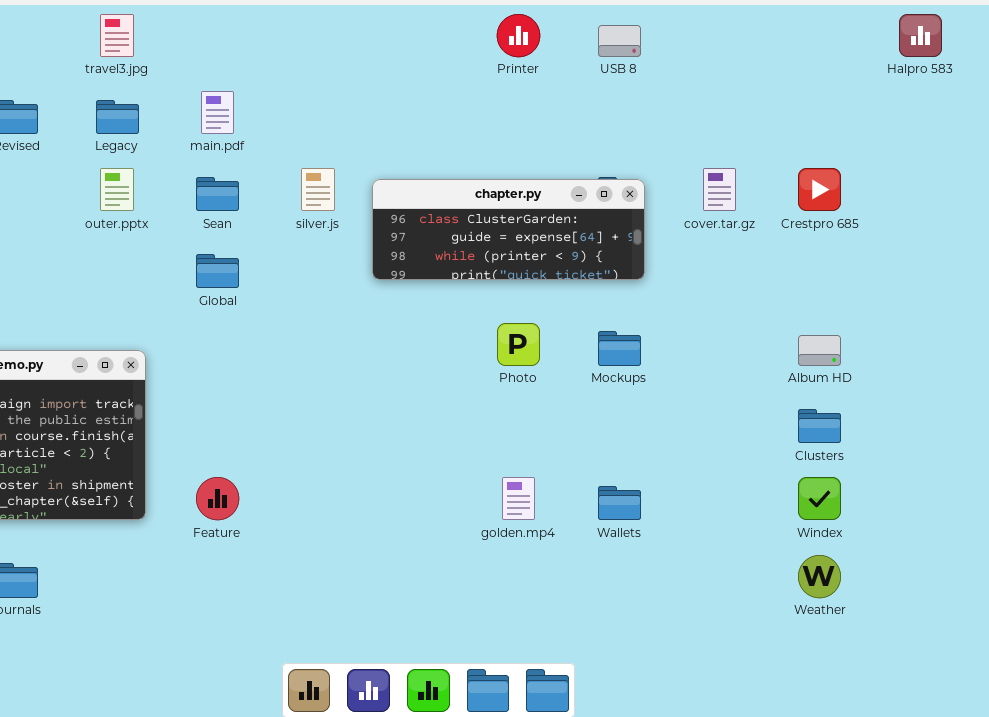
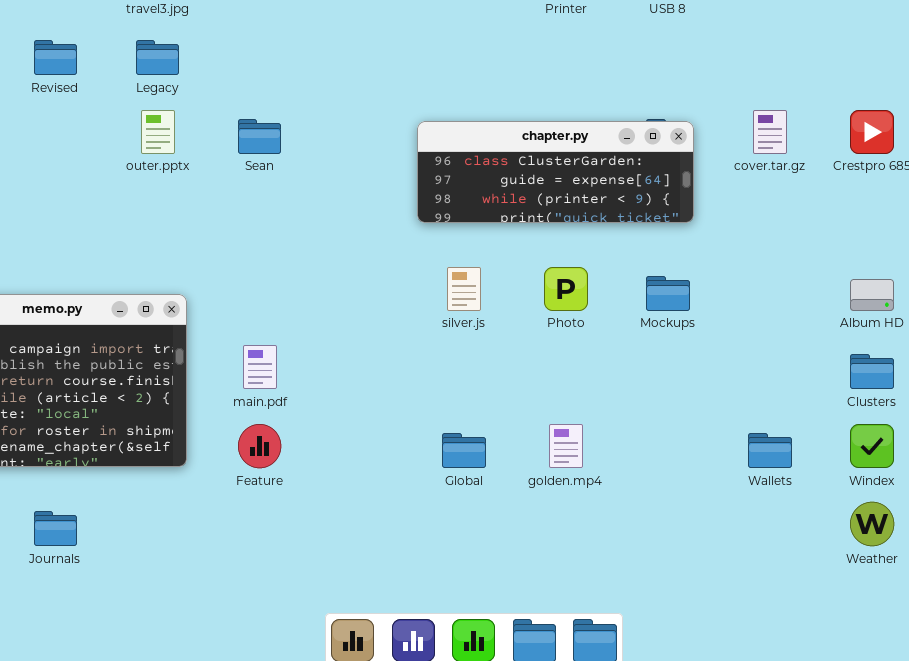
main.pdf: [201,91,234,134] -> [243,345,277,389], moved
silver.js: [301,168,335,211] -> [447,267,481,311], moved
Global: [196,254,239,288] -> [442,433,486,468], moved
Wallets: [598,486,641,520] -> [748,433,792,468], moved

